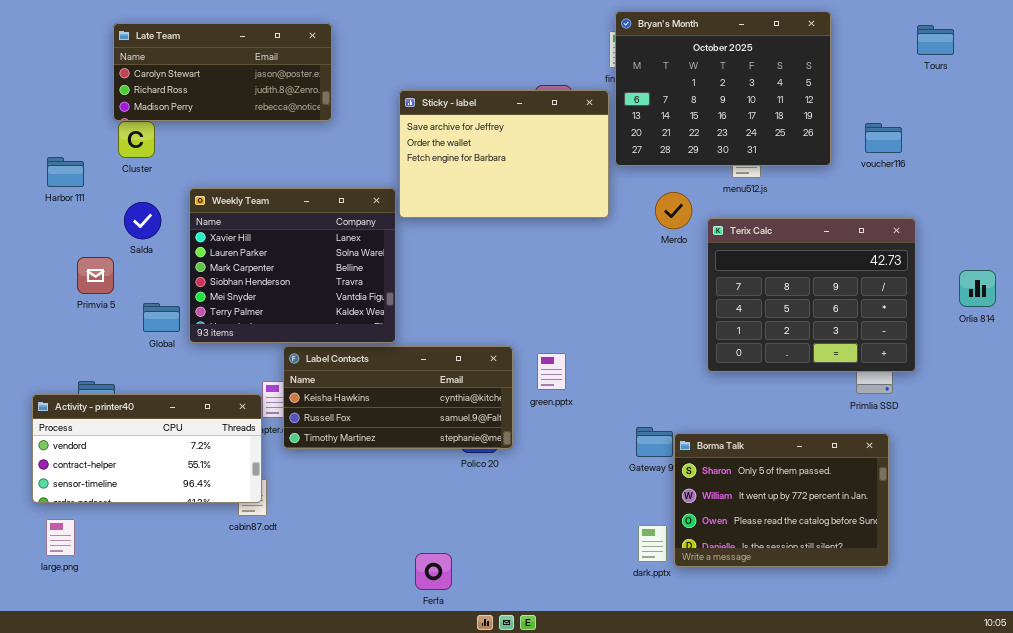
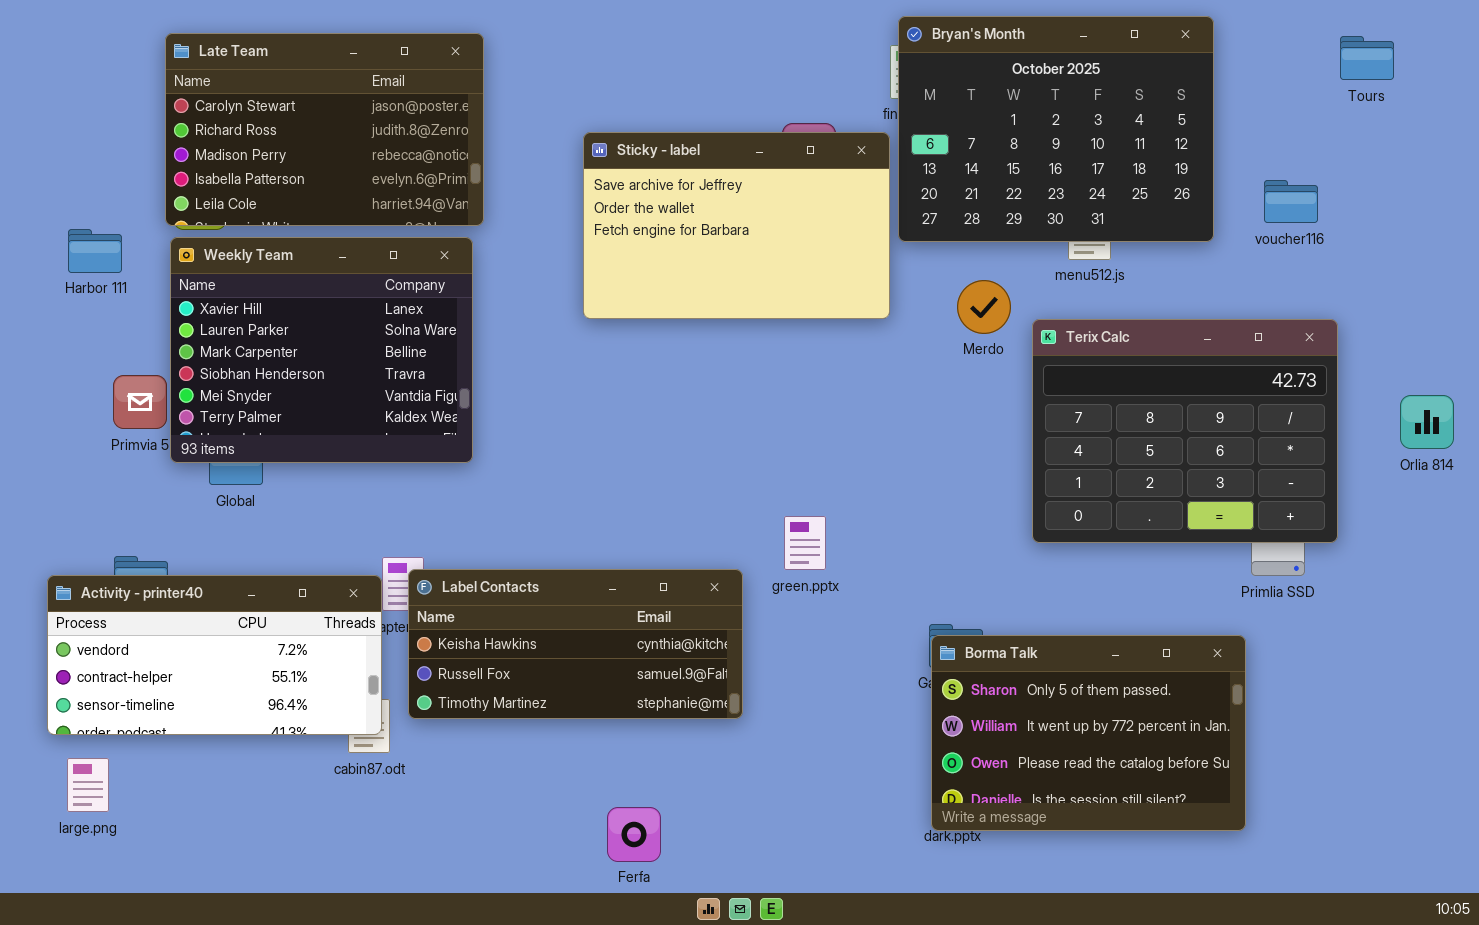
Late Team: [113,23,332,121] -> [165,33,484,226], resized
Weekly Team: [189,188,396,343] -> [170,237,473,463], moved
Label Contacts: [283,346,513,449] -> [408,569,743,719], moved
Borma Talk: [674,433,889,567] -> [931,635,1246,831], moved

